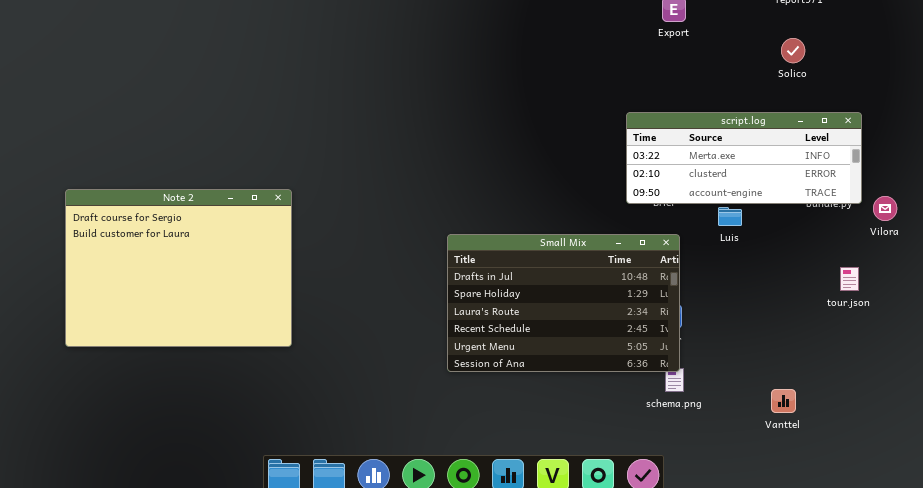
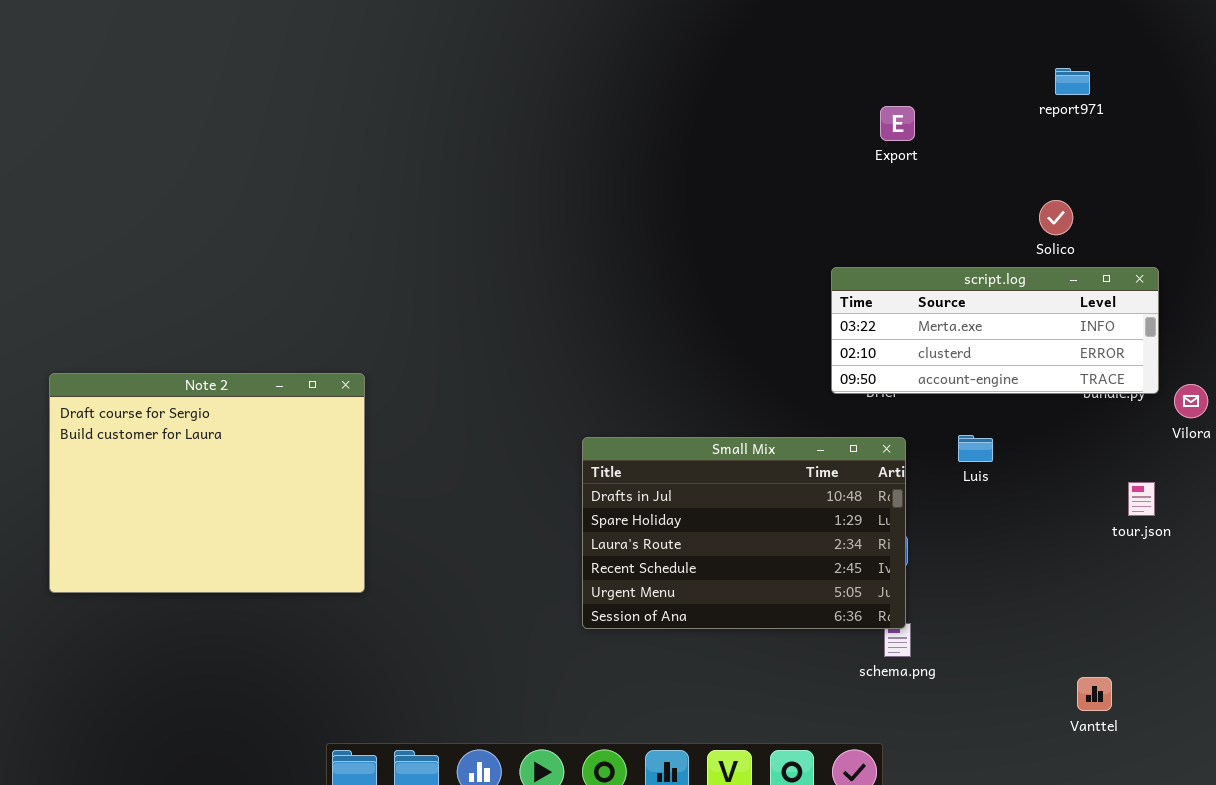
Solico: [781,38,805,63] -> [1039,200,1073,235], moved
Luis: [718,207,742,226] -> [958,435,993,462], moved
Vanttel: [771,389,796,413] -> [1077,677,1112,711], moved

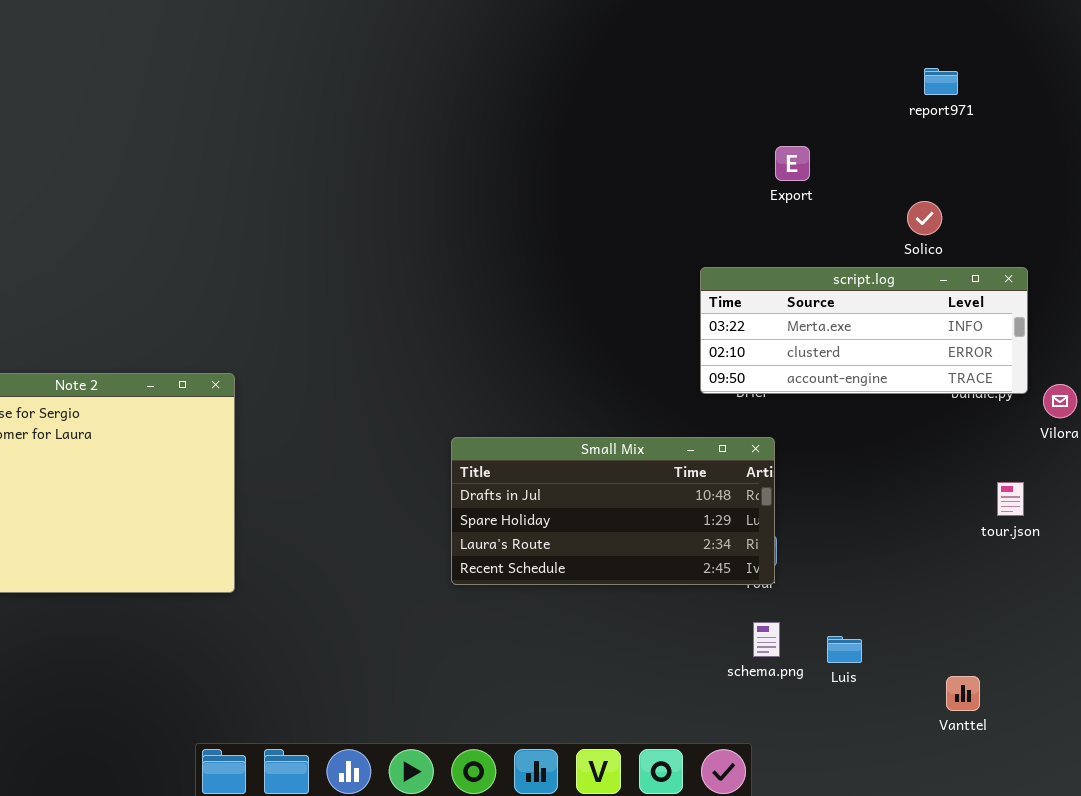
Export: [880,106,915,141] -> [775,146,810,181], moved
Luis: [958,435,993,462] -> [827,636,862,663], moved
Small Mix: [582,437,906,629] -> [451,437,775,585], resized

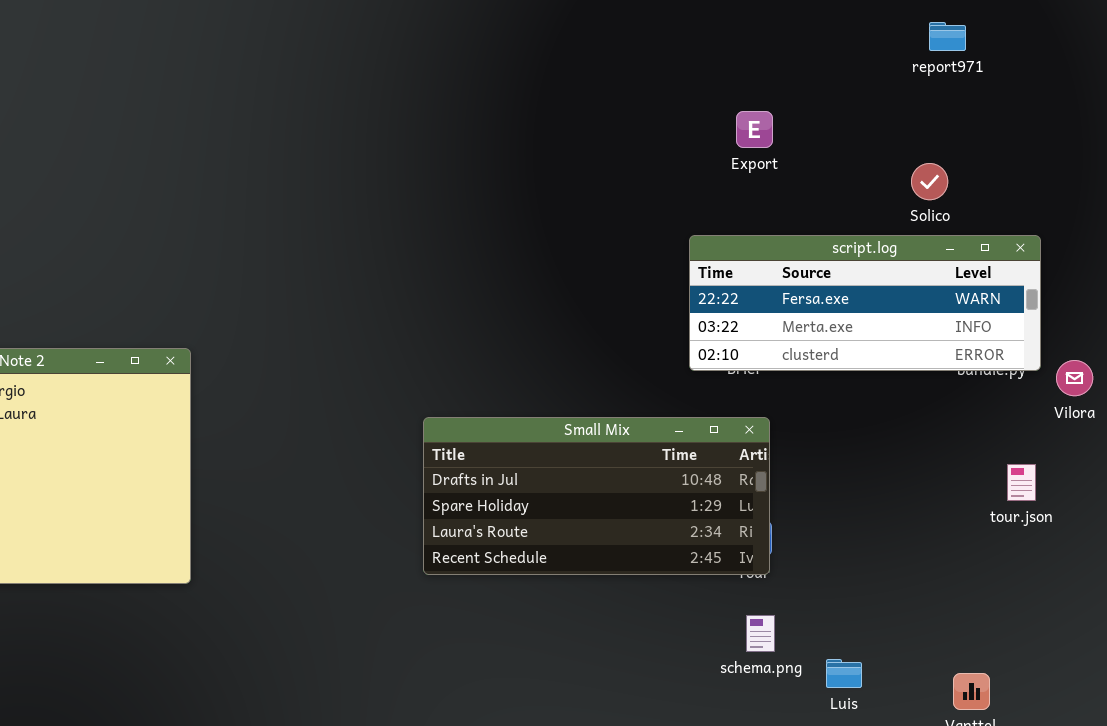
Export: [775,146,810,181] -> [736,111,773,148], moved
script.log: [700,267,1028,394] -> [689,235,1041,371], scrolled up 1 row
Luis: [827,636,862,663] -> [826,659,862,688], moved

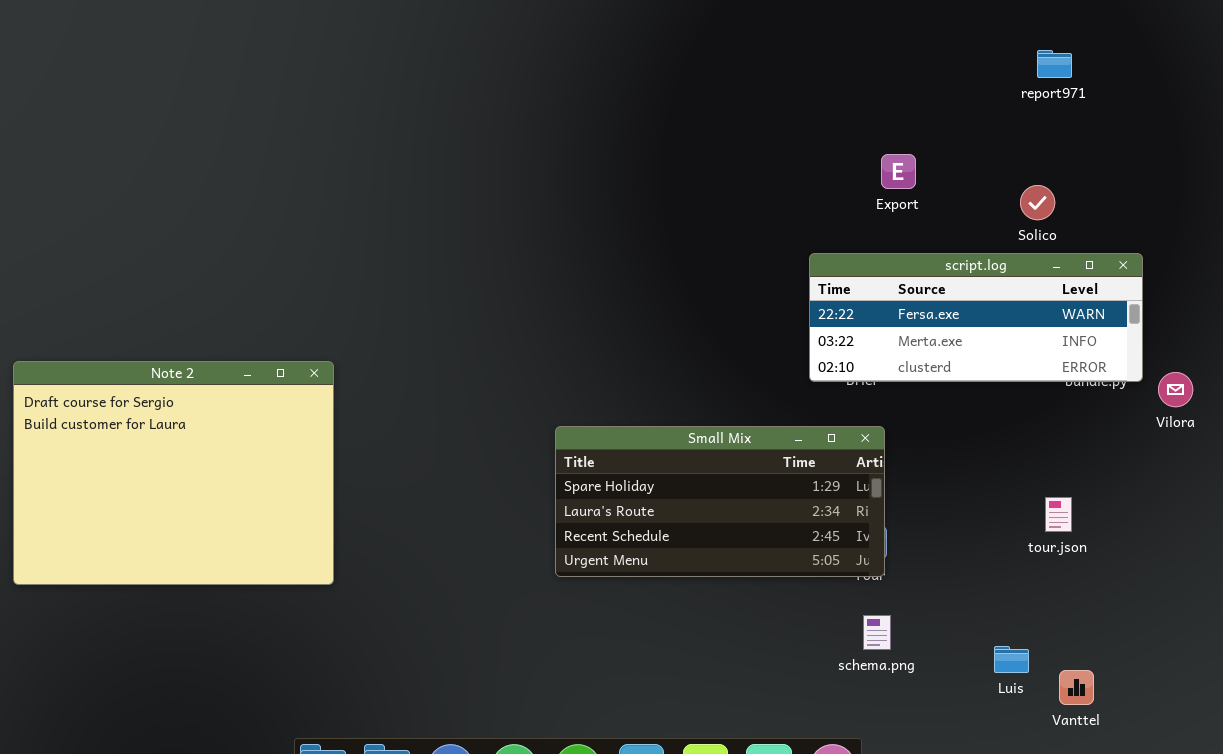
Export: [736,111,773,148] -> [881,154,916,189], moved
Small Mix: [423,417,770,575] -> [555,426,885,577], scrolled down 1 row
tour.json: [1007,464,1036,501] -> [1045,497,1072,532], moved
Luis: [826,659,862,688] -> [994,646,1029,673], moved

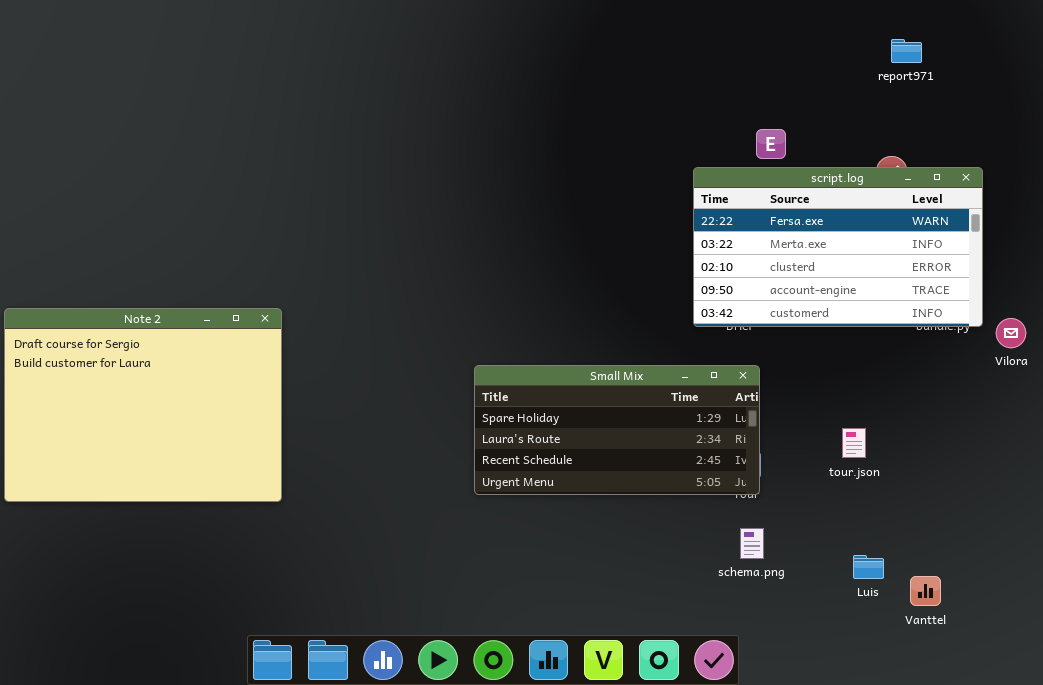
script.log: [809,253,1143,382] -> [693,167,983,327], resized
tour.json: [1045,497,1072,532] -> [842,428,866,458], moved

